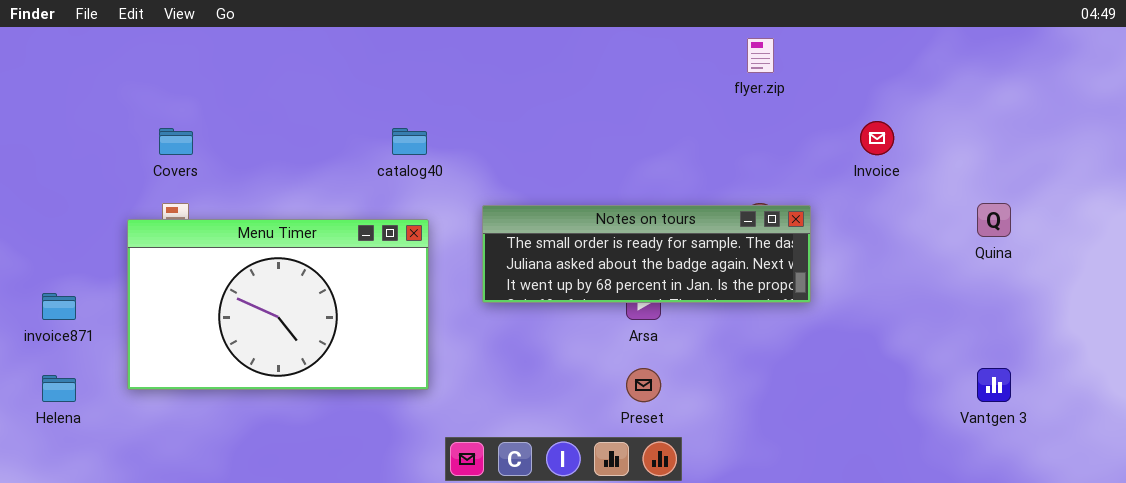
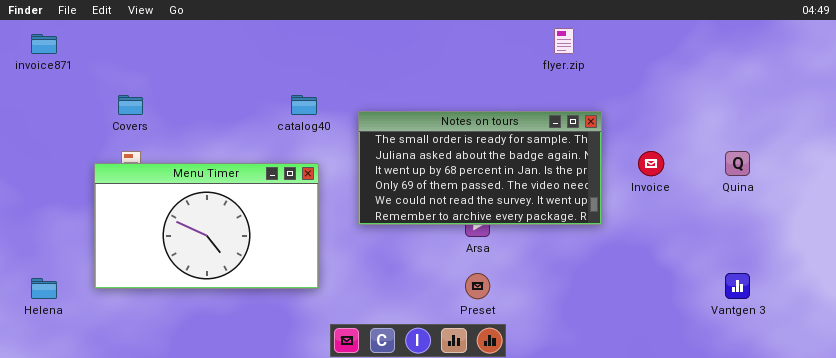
Invoice: [860,121,894,155] -> [638,151,664,176], moved
Notes on tours: [482,205,811,303] -> [358,111,602,225], resized
invoice871: [42,293,76,320] -> [31,34,57,54], moved

